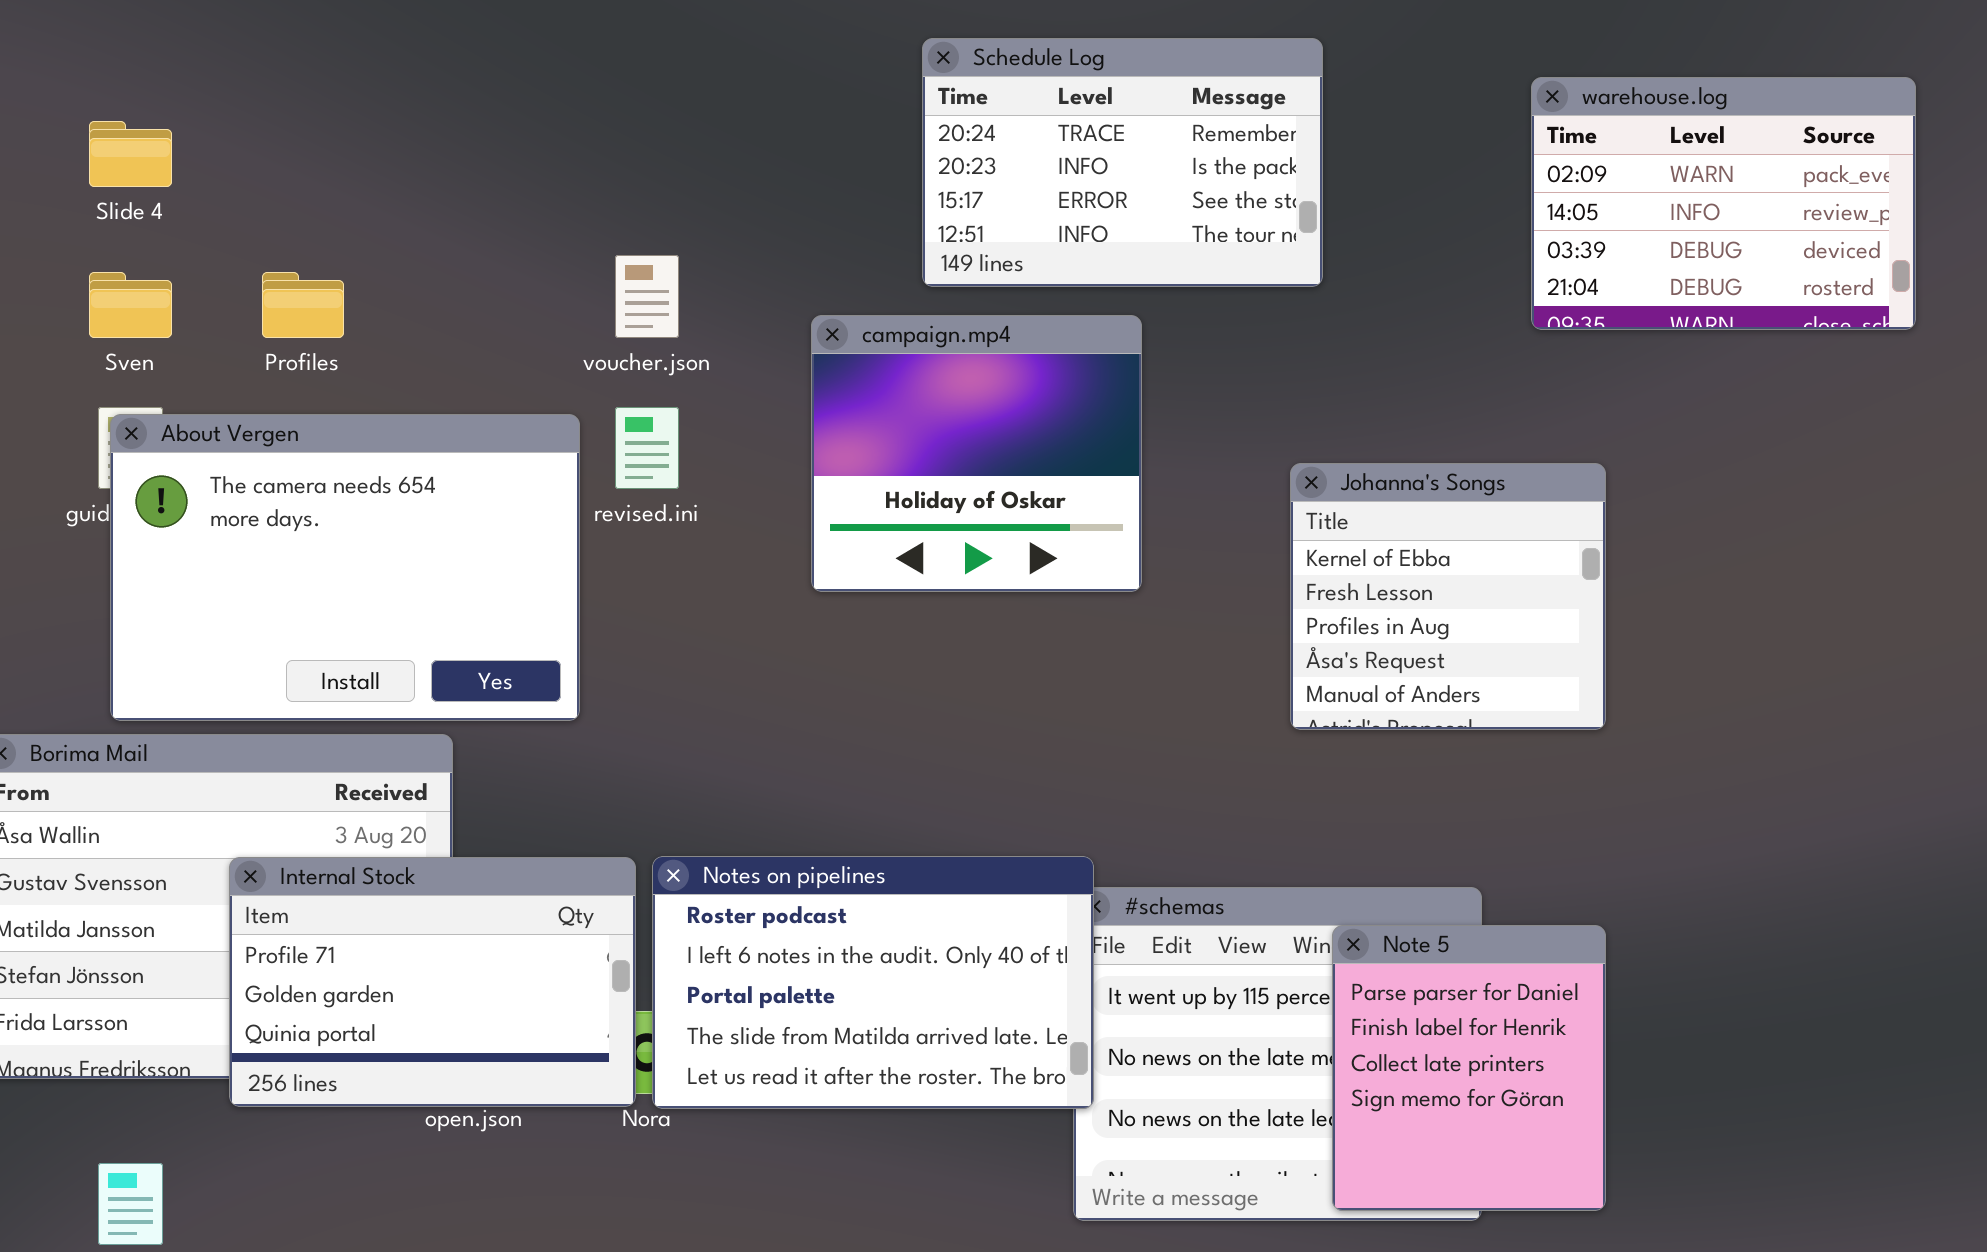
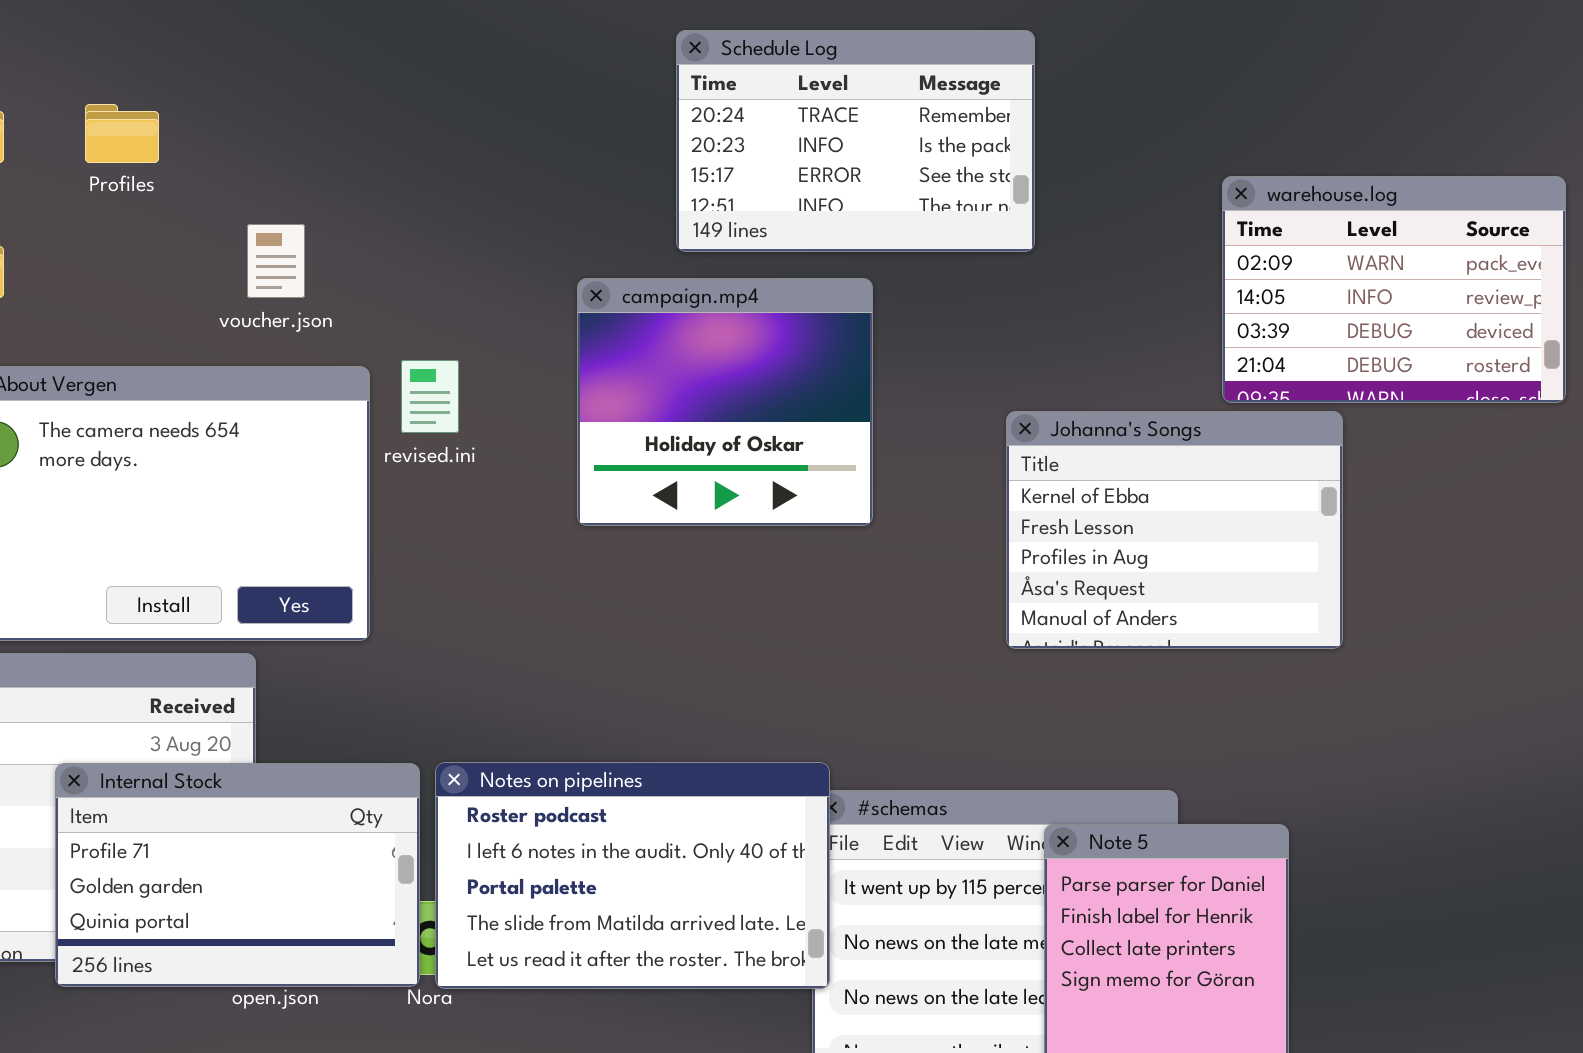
warehouse.log: [1531,77,1916,330] -> [1222,176,1566,403], moved
voucher.json: [615,255,679,338] -> [247,224,305,298], moved
Profiles: [262,272,344,338] -> [85,104,159,163], moved
Johanna's Songs: [1290,463,1606,730] -> [1006,411,1343,649], resized

